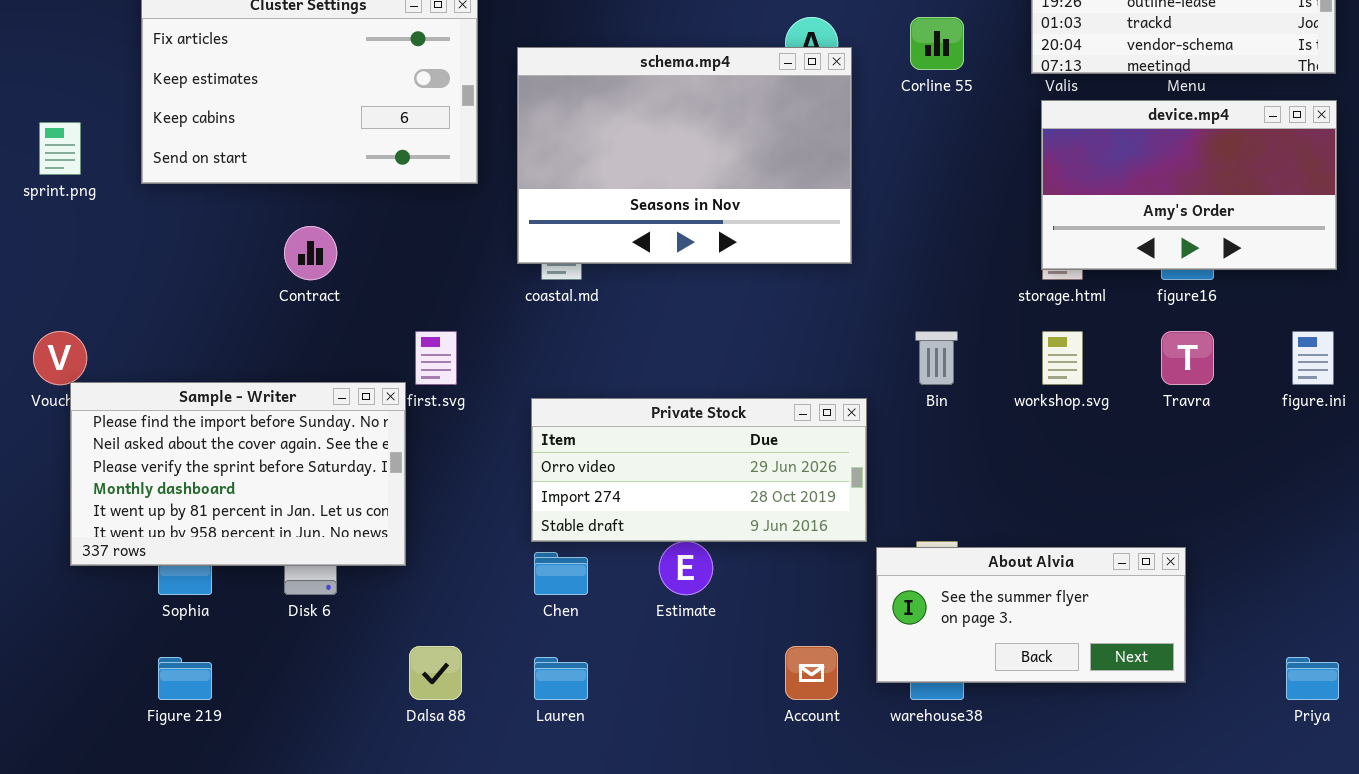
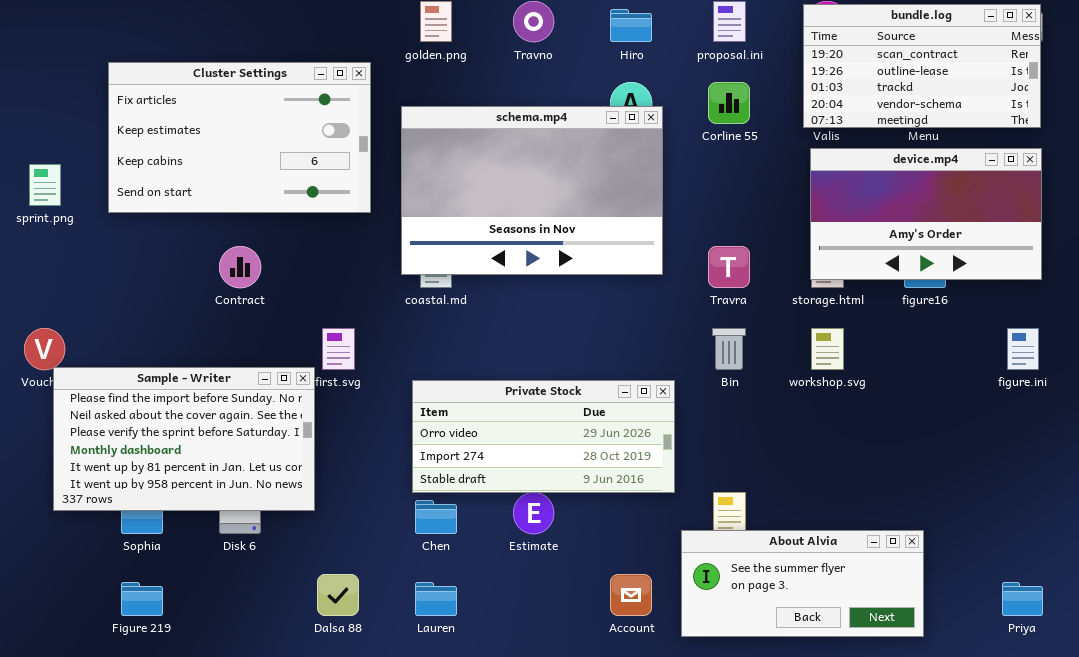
Travra: [1161,331,1214,385] -> [708,246,750,288], moved
About Alvia: [876,547,1186,683] -> [681,530,924,637], moved

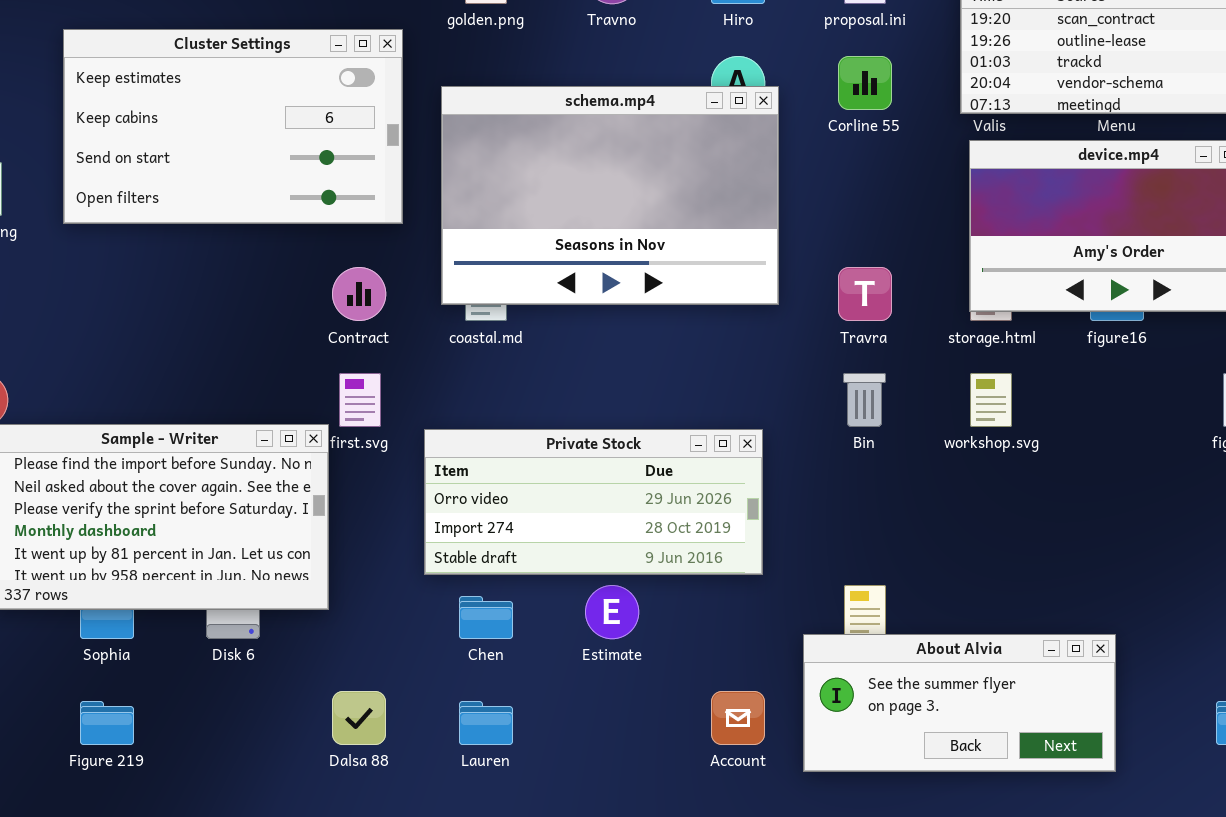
Cluster Settings: [108,62,371,213] -> [63,29,403,224], scrolled down 1 row
Contract: [219,246,261,288] -> [332,267,386,321], moved
Private Stock: [412,380,675,493] -> [424,429,763,575], moved

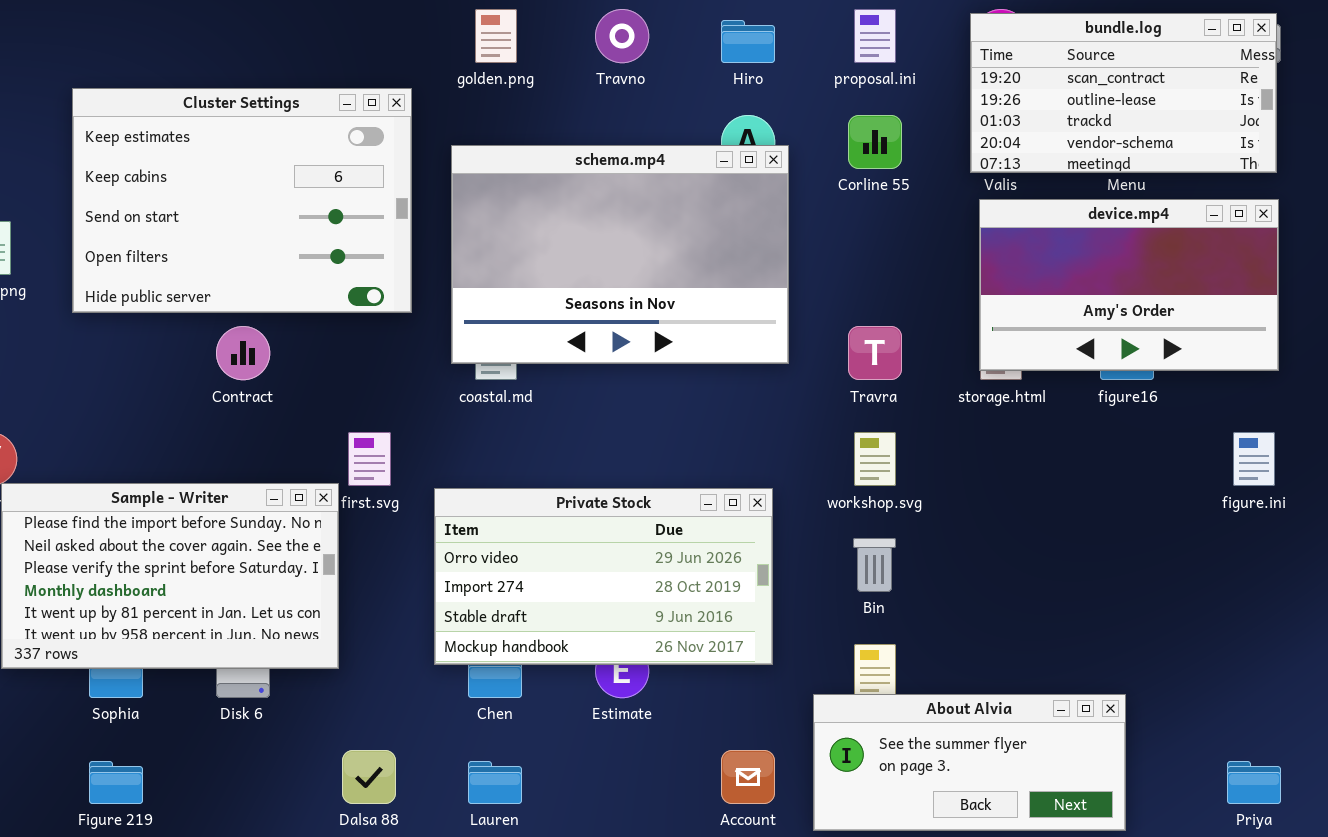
Cluster Settings: [63,29,403,224] -> [72,88,412,313], resized
Contract: [332,267,386,321] -> [216,326,270,380], moved
Bin: [843,373,886,427] -> [853,538,896,592], moved
workshop.svg: [970,373,1012,427] -> [854,432,896,486], moved
Private Stock: [424,429,763,575] -> [434,488,773,665], resized

